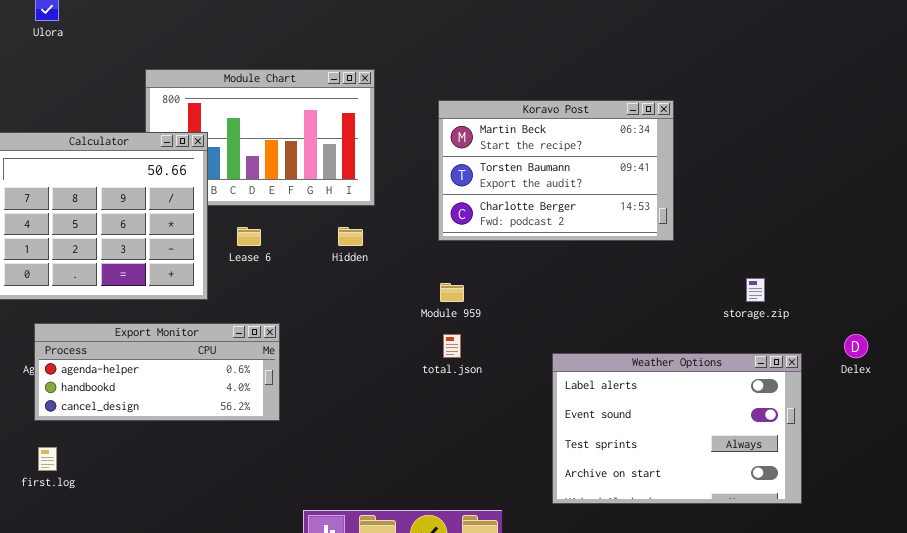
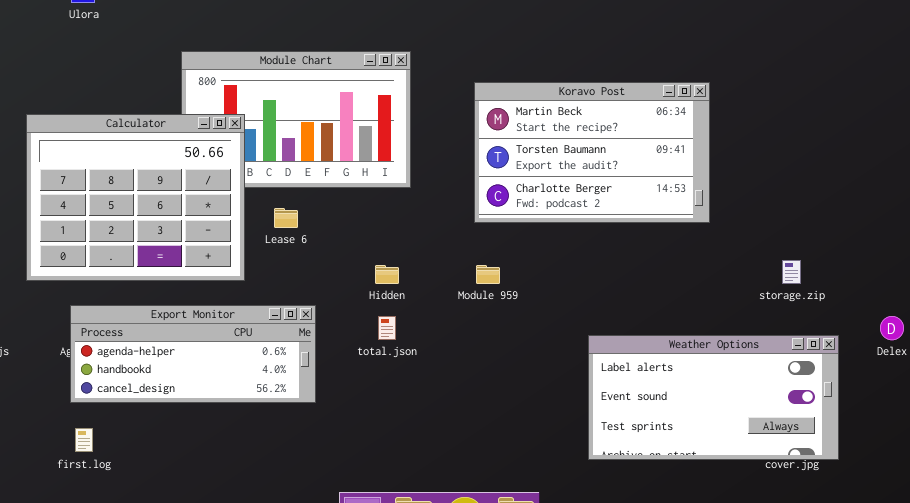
Hidden: [338,227,363,246] -> [375,265,399,284], moved
total.json: [443,334,461,358] -> [378,316,396,340], moved
Weather Options: [552,353,802,504] -> [588,335,839,460], resized

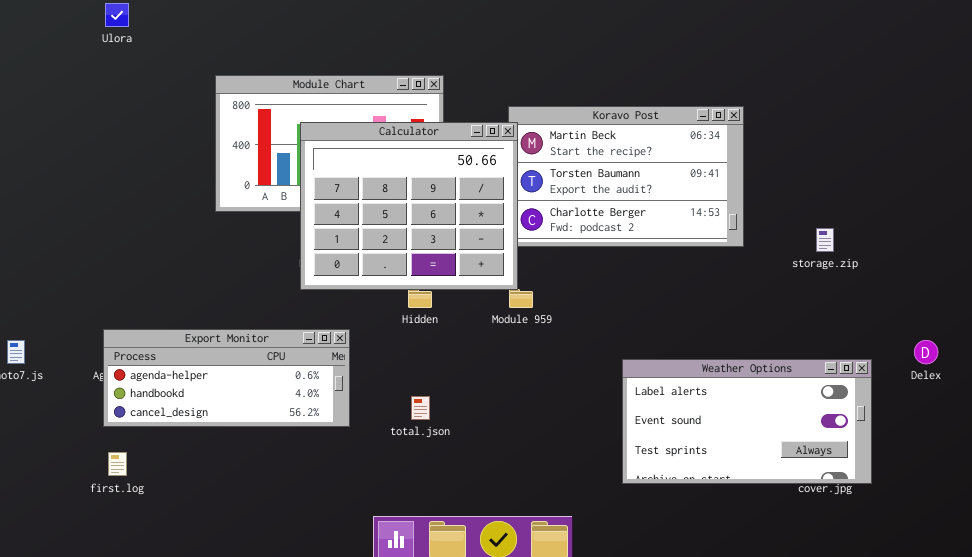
Calculator: [26,114,245,281] -> [300,122,518,290], moved
storage.zip: [782,260,801,284] -> [816,228,834,252], moved
total.json: [378,316,396,340] -> [411,396,430,420], moved

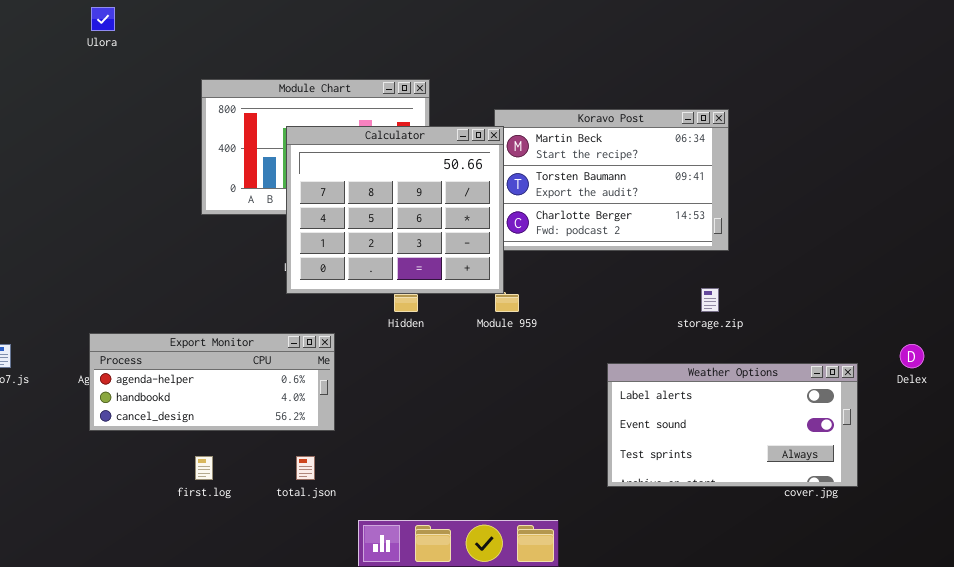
storage.zip: [816,228,834,252] -> [701,288,719,312], moved
total.json: [411,396,430,420] -> [296,456,315,480], moved
first.log: [108,452,127,476] -> [195,456,213,480], moved

